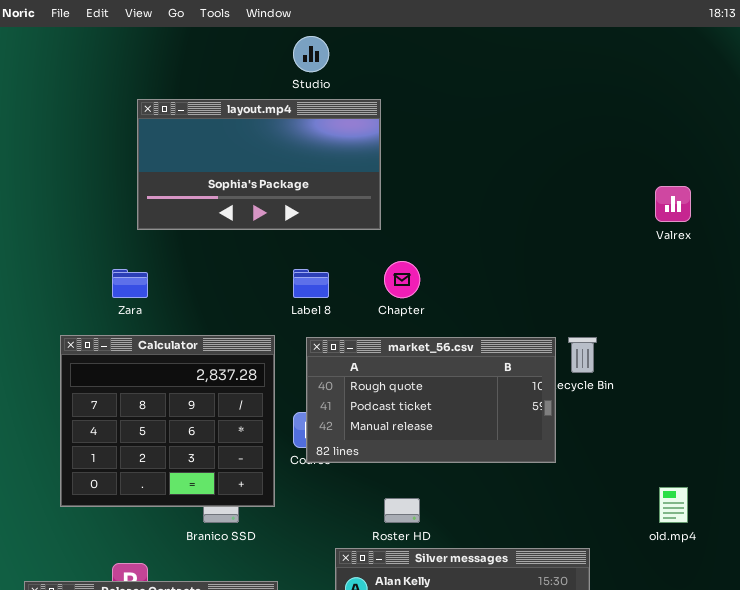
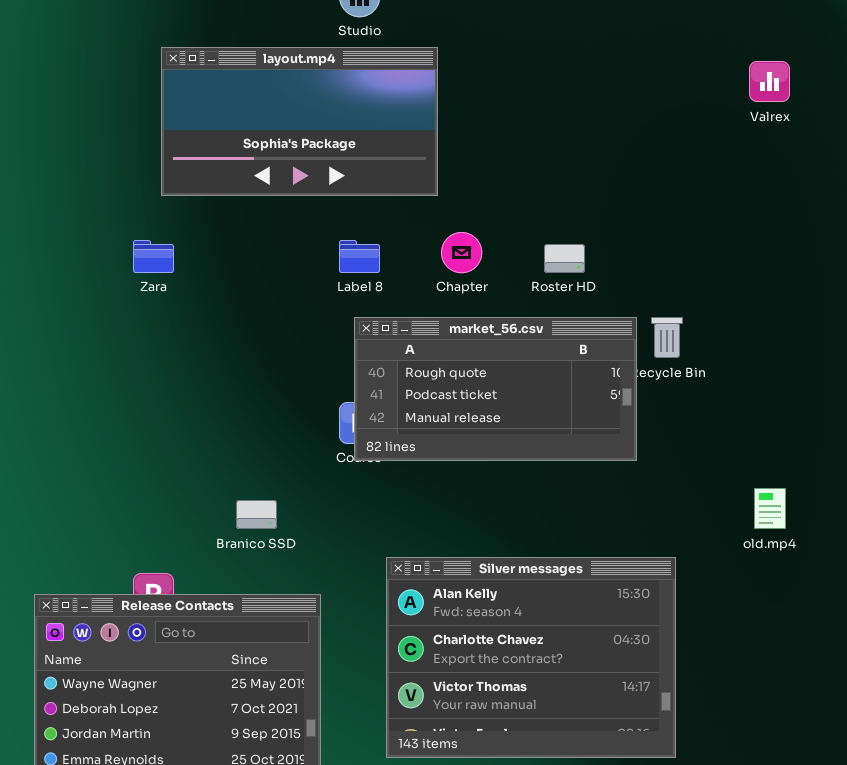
Valrex: [655,186,691,222] -> [749,61,790,102], moved
Calculator: [60,335,275,507] -> none, closed
Roster HD: [384,498,420,523] -> [544,244,585,273], moved

